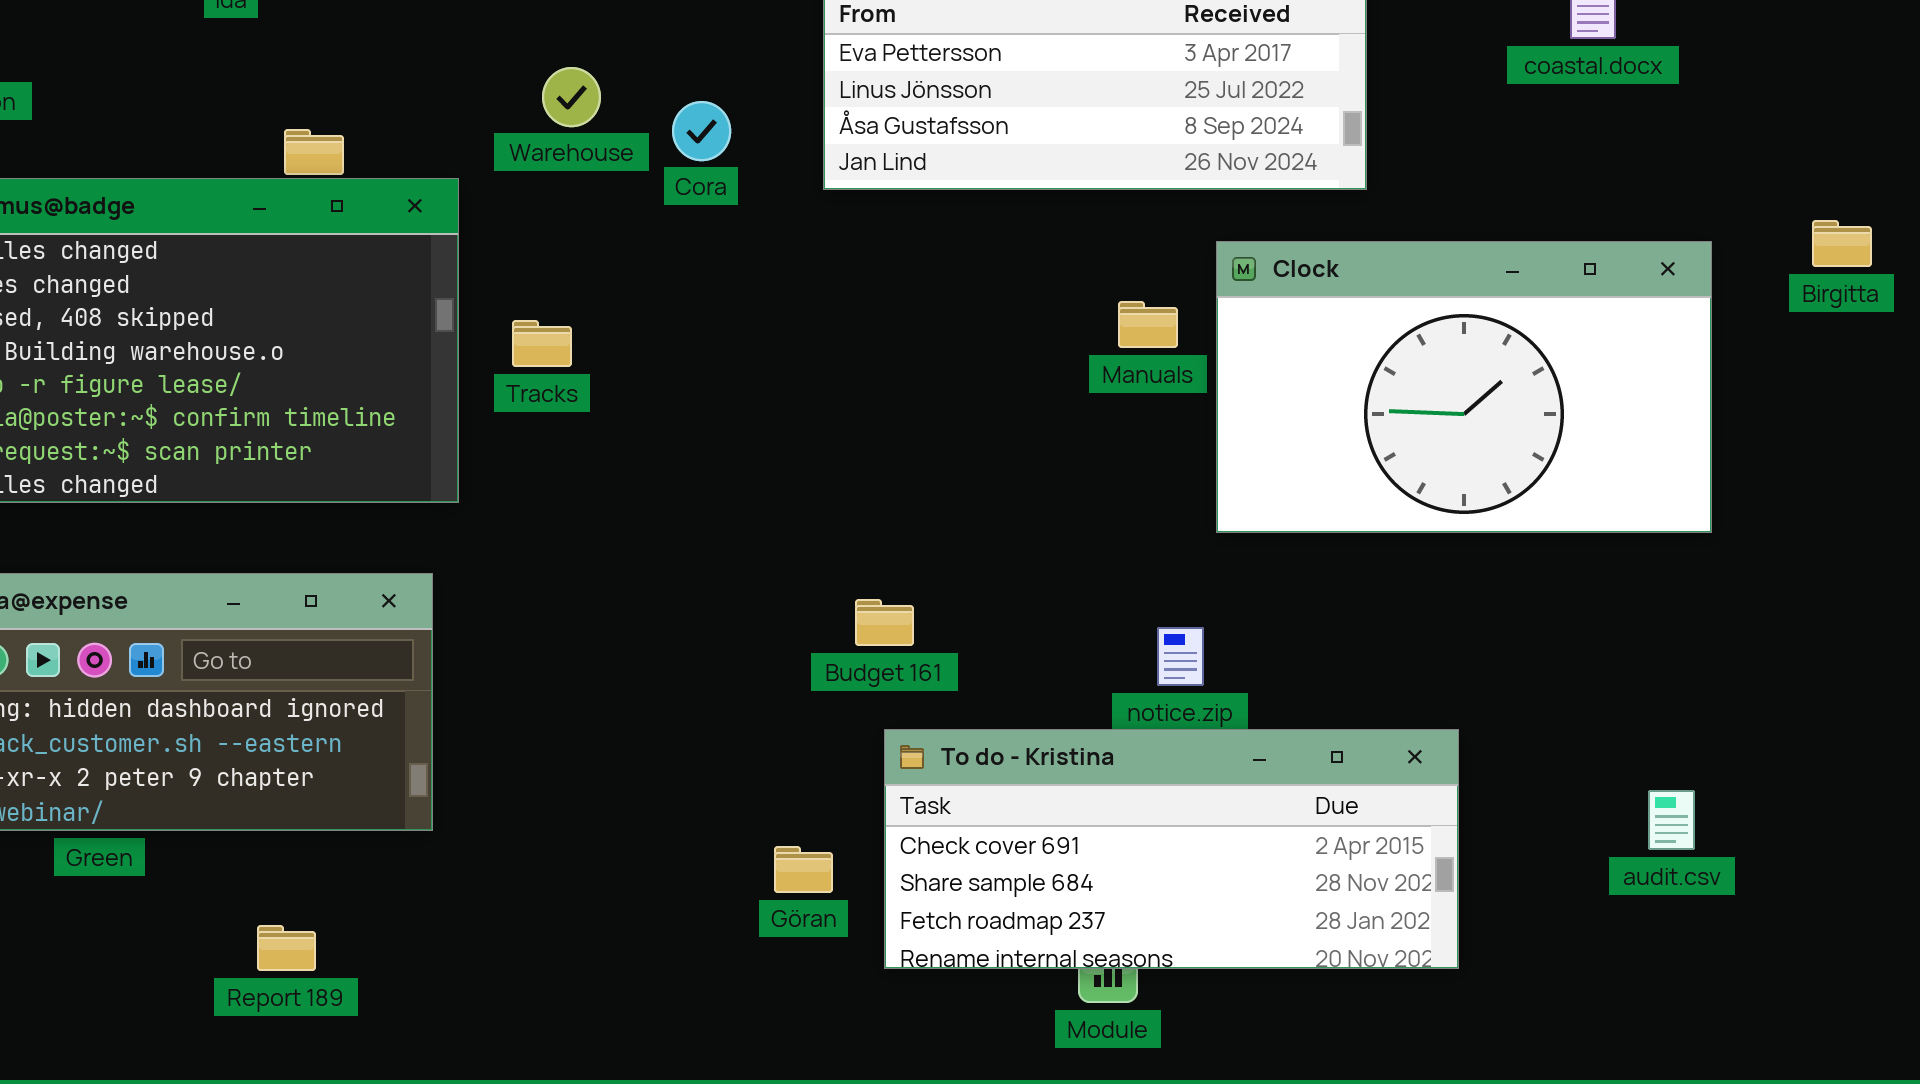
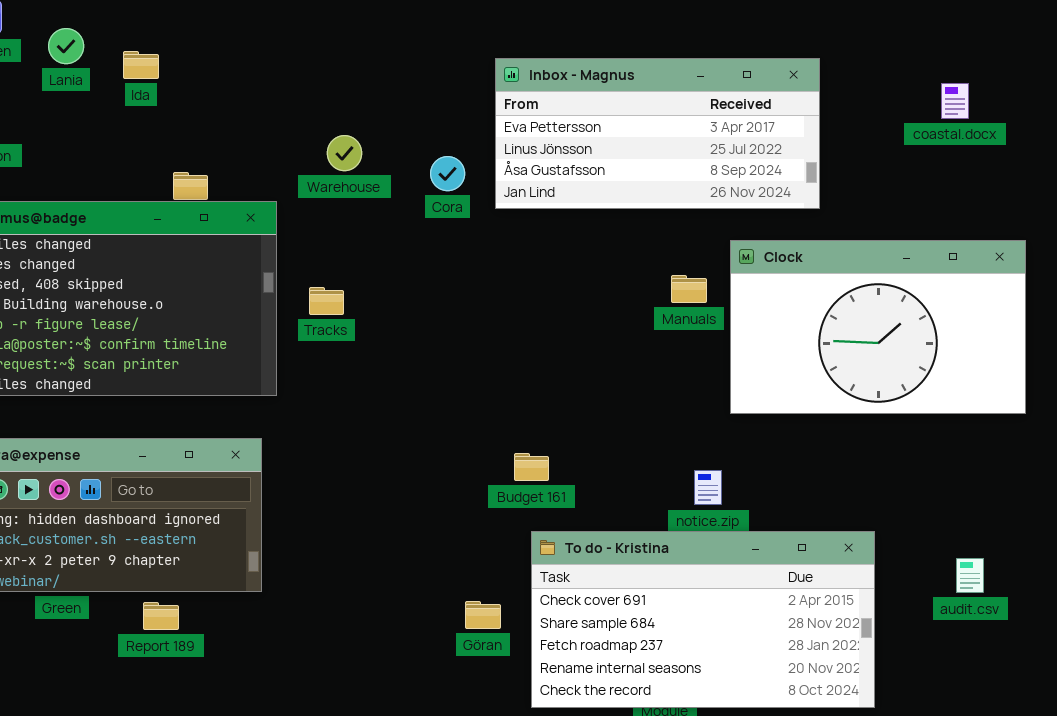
Cora: [672,101,731,161] -> [430,156,465,191], moved
To do - Kristina: [884,729,1459,969] -> [531,531,875,708], resized
audit.csv: [1648,790,1695,850] -> [956,558,984,593], moved
Report 189: [257,925,316,971] -> [143,602,179,630], moved

